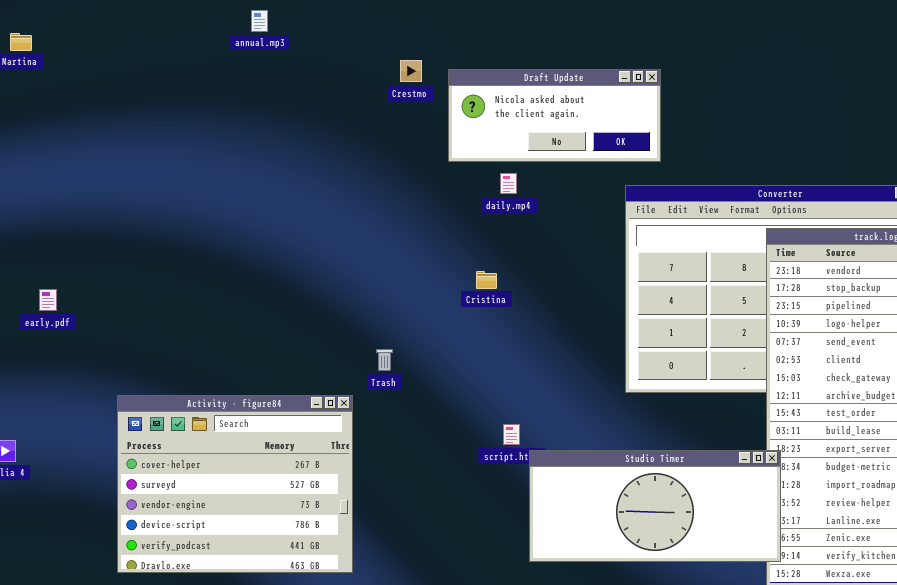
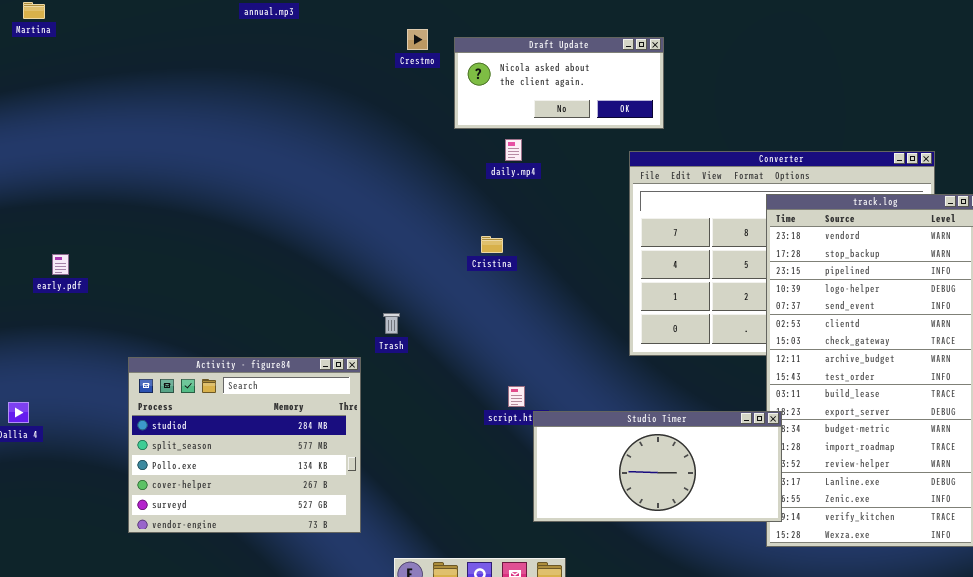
Activity - figure84: [117,395,353,573] -> [128,357,361,533], scrolled up 3 rows

